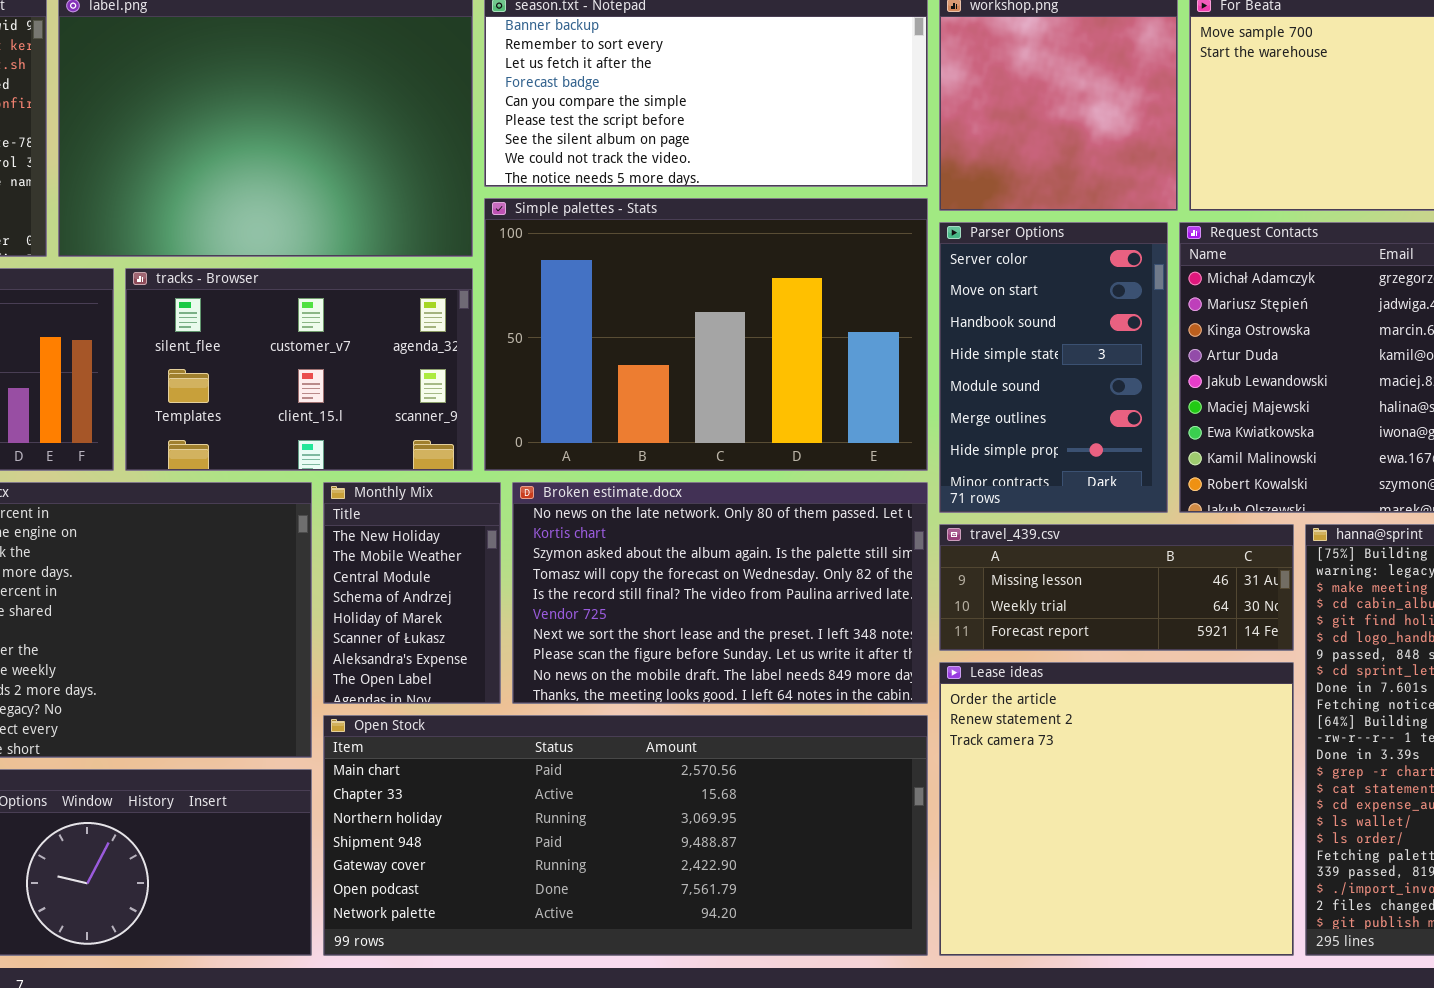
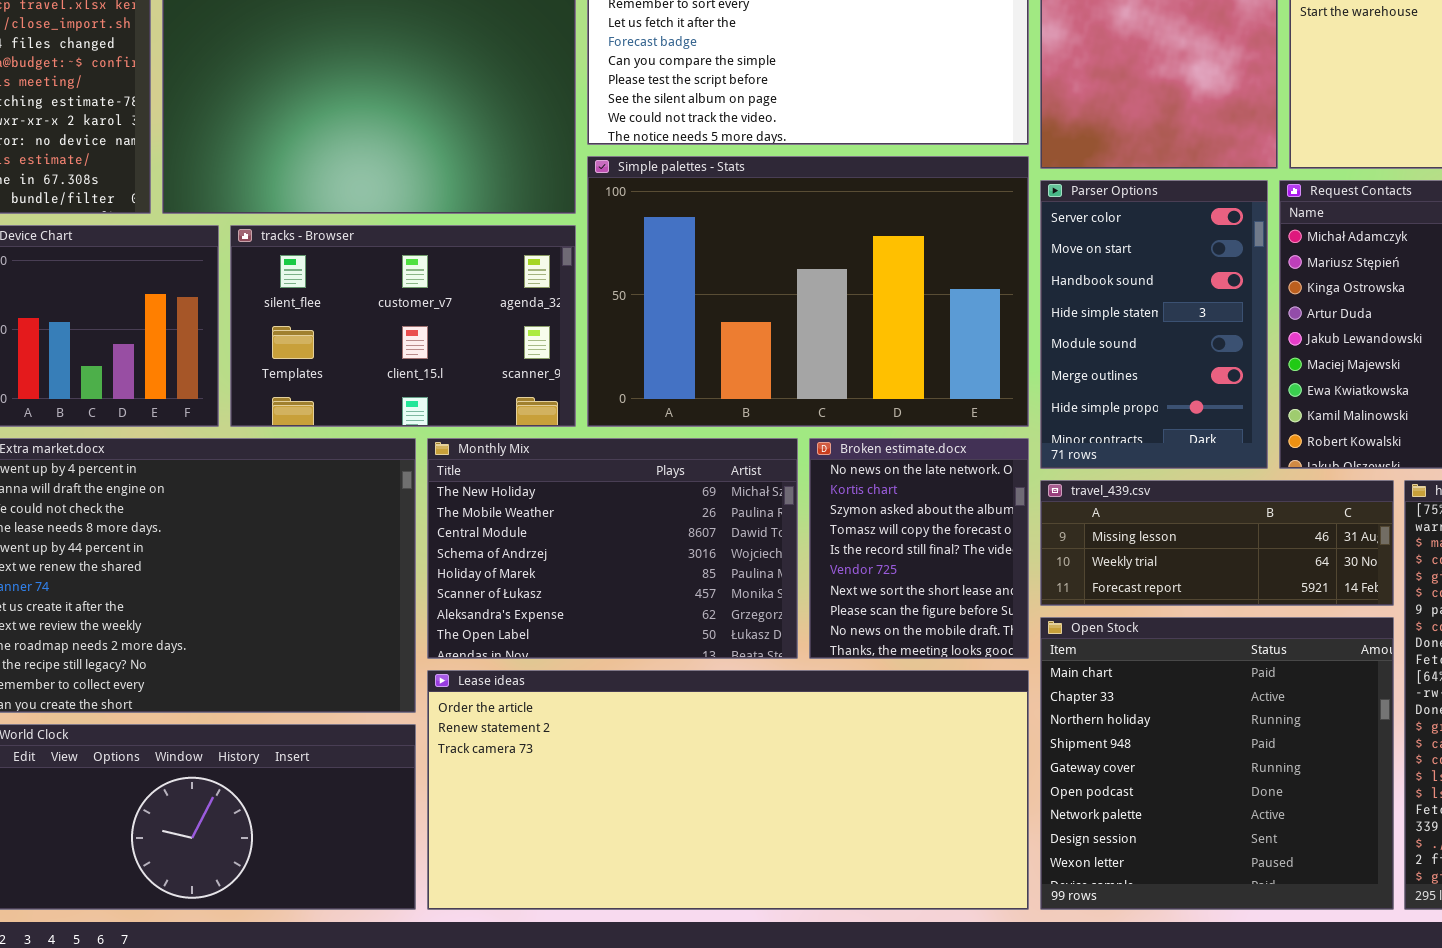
Monthly Mix: [323,482,501,704] -> [427,438,798,659], resized
Broken estimate.docx: [512,482,928,704] -> [809,438,1029,659], resized
Lease ideas: [939,662,1294,956] -> [427,670,1029,910], moved, resized
Open Stock: [323,715,928,956] -> [1040,617,1394,910], moved, resized

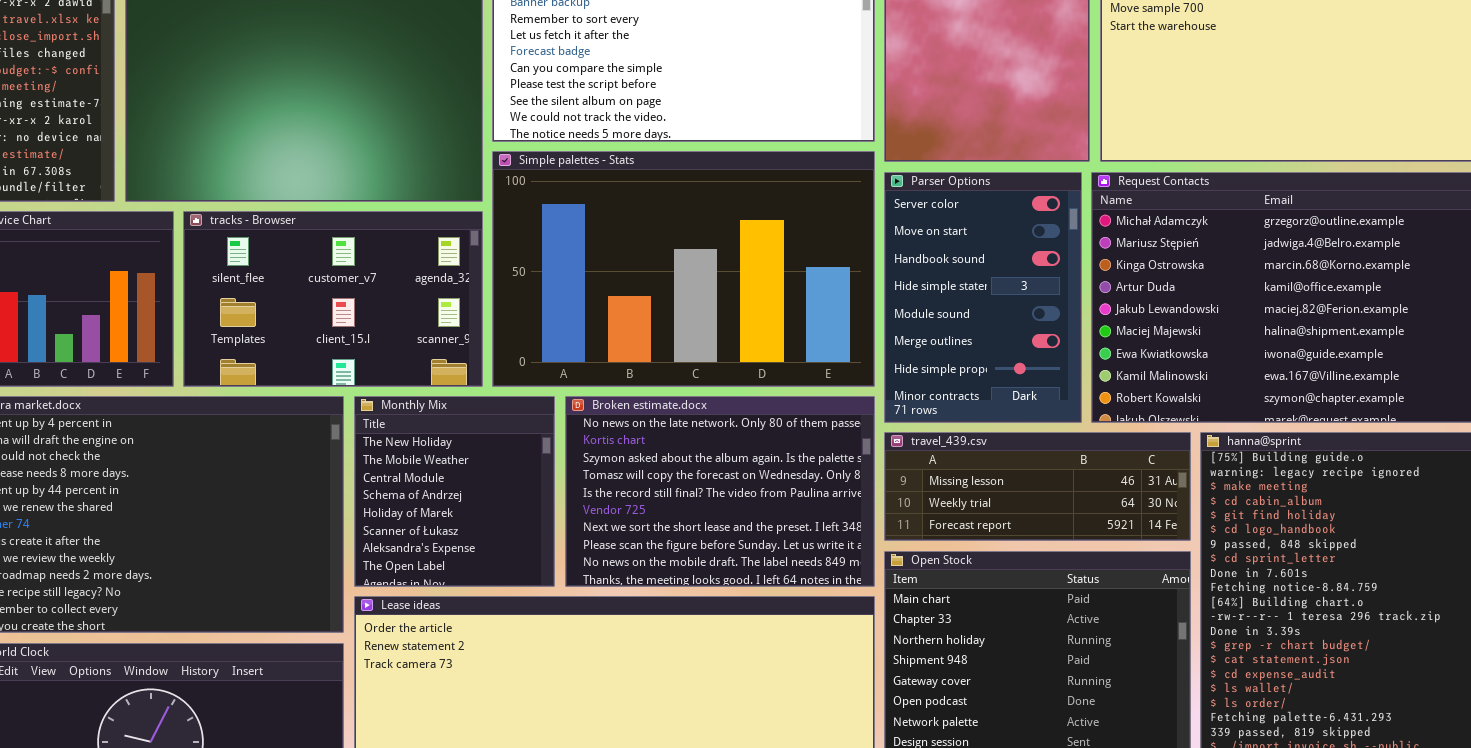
Monthly Mix: [427,438,798,659] -> [354,396,555,587], resized
Broken estimate.docx: [809,438,1029,659] -> [565,396,875,587], resized

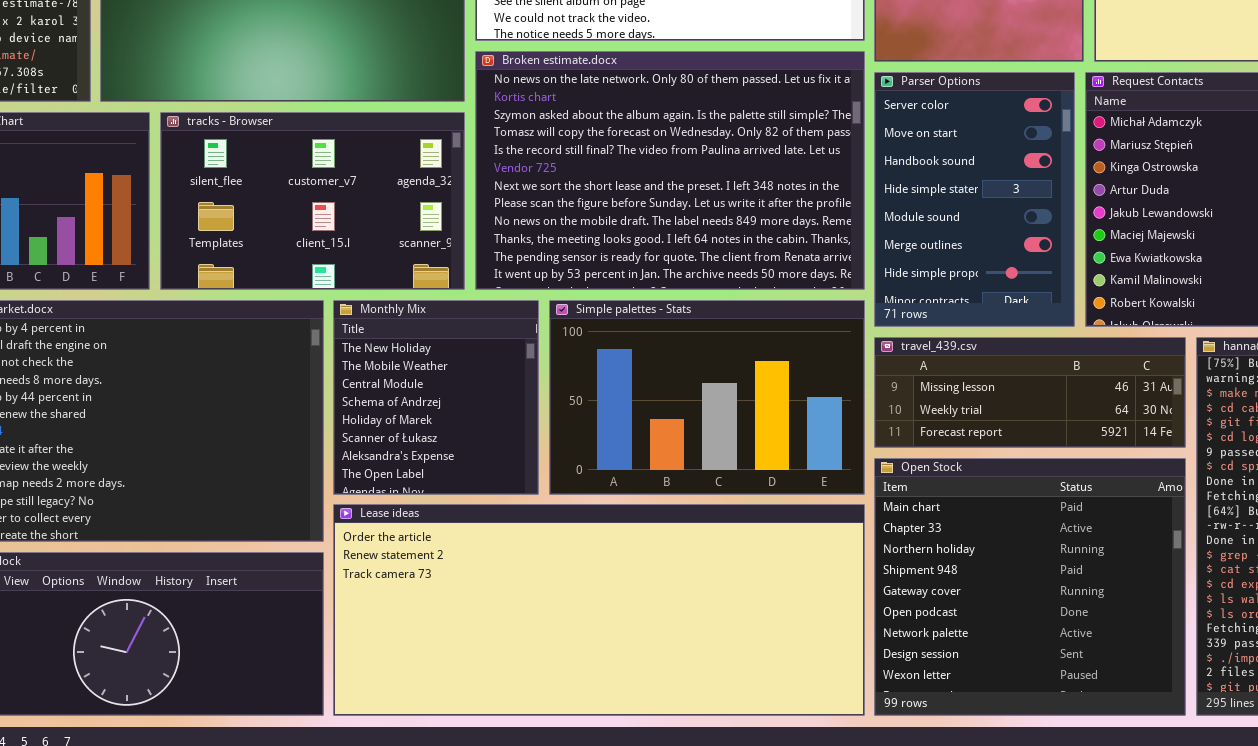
Simple palettes - Stats: [492,151,875,387] -> [549,300,865,495], moved, resized
Broken estimate.docx: [565,396,875,587] -> [475,51,865,290], moved, resized

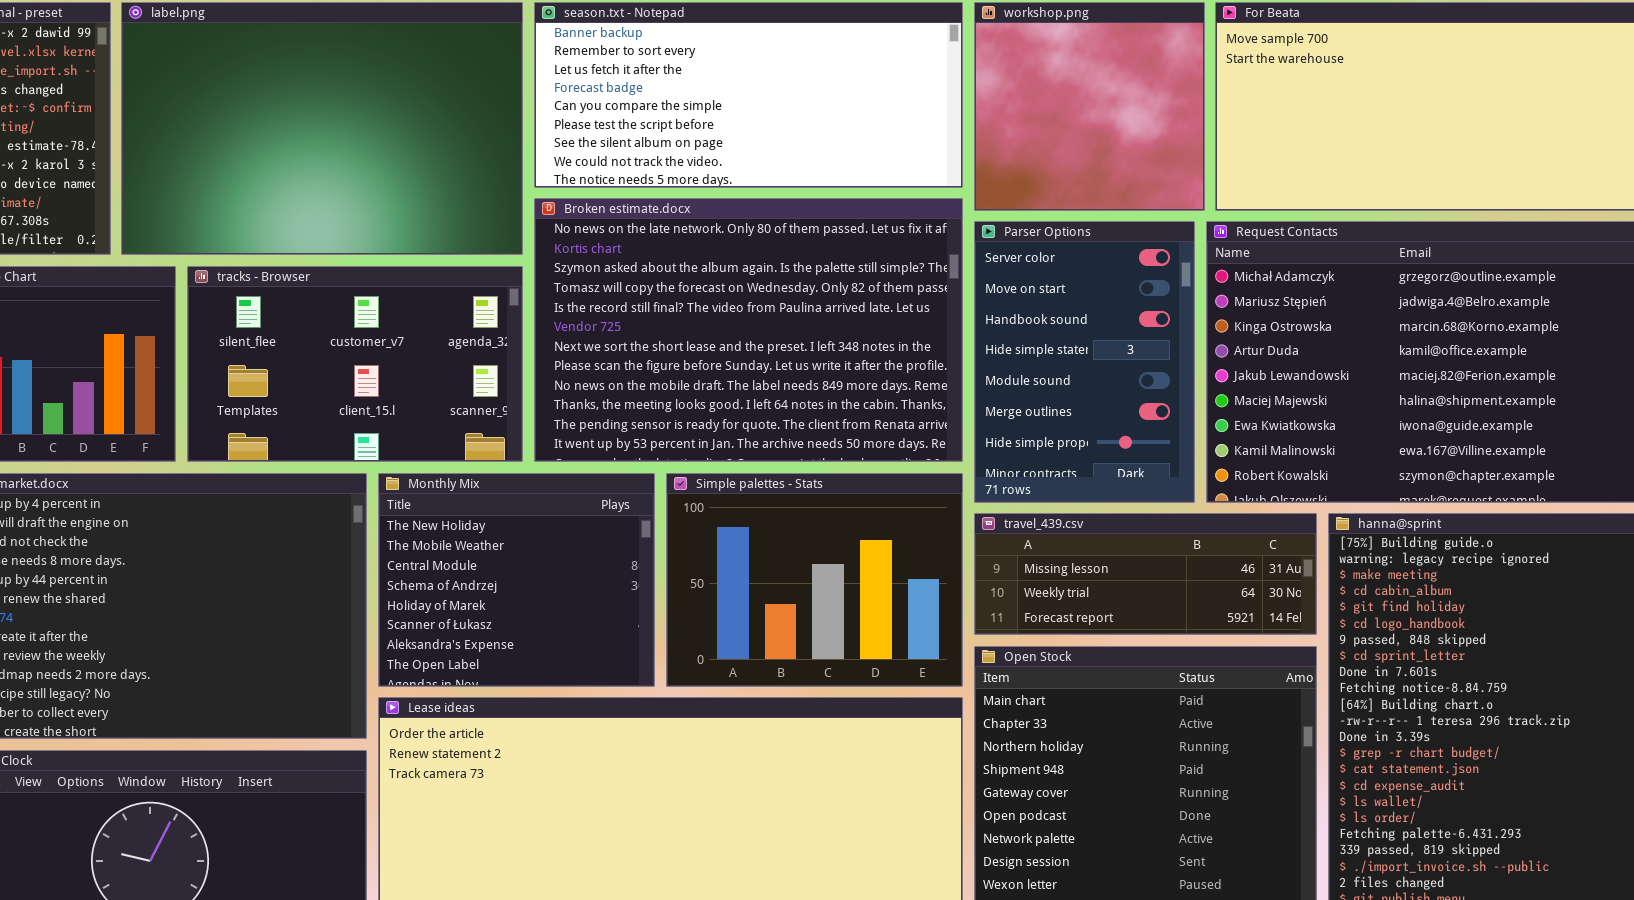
Monthly Mix: [333,300,539,495] -> [378,473,655,687], resized
Simple palettes - Stats: [549,300,865,495] -> [666,473,963,687], resized

